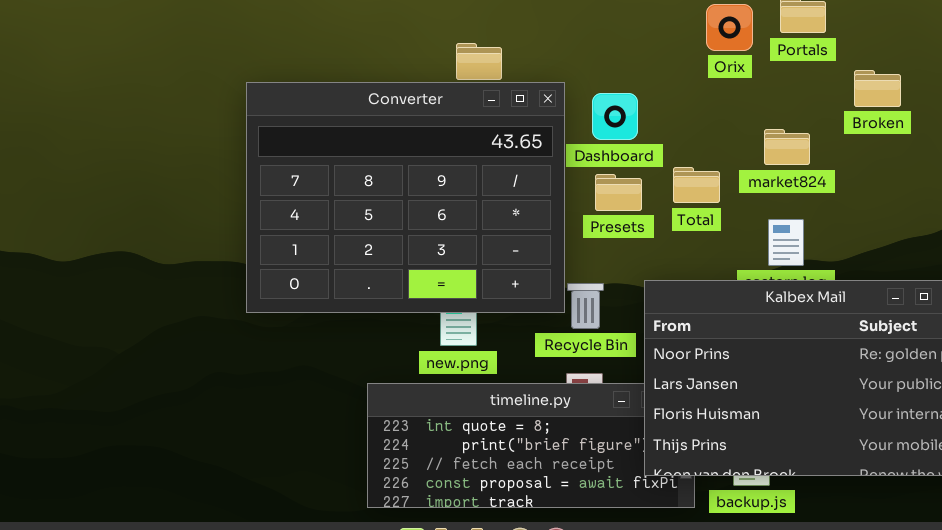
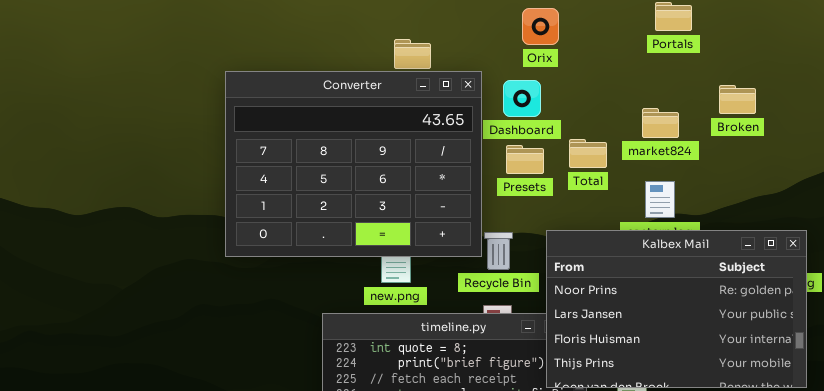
Orix: [706,4,753,51] -> [522,8,559,45], moved
Broken: [854,70,901,107] -> [719,85,756,114], moved

